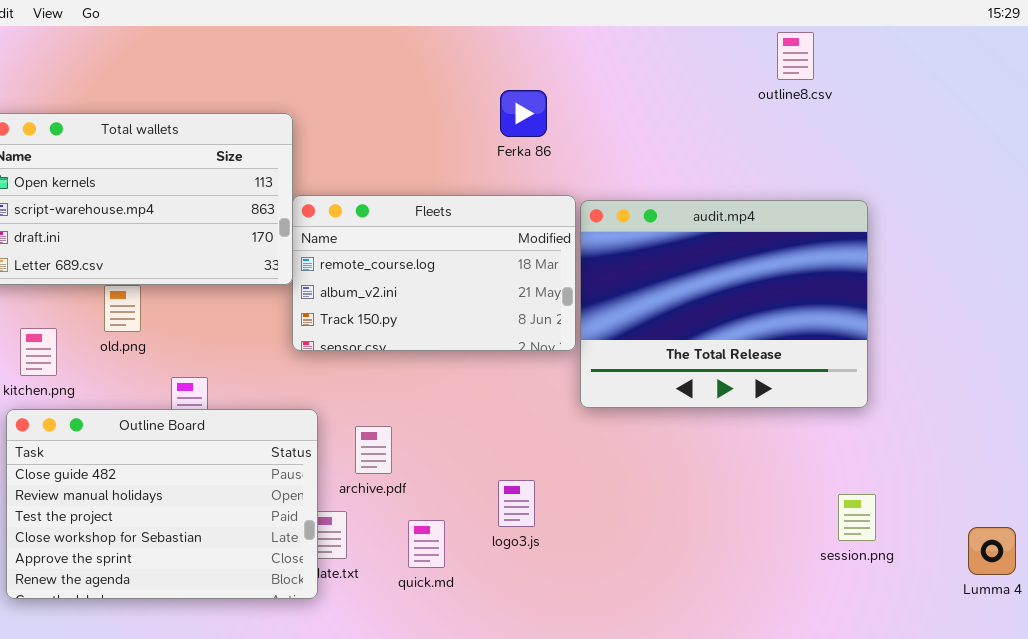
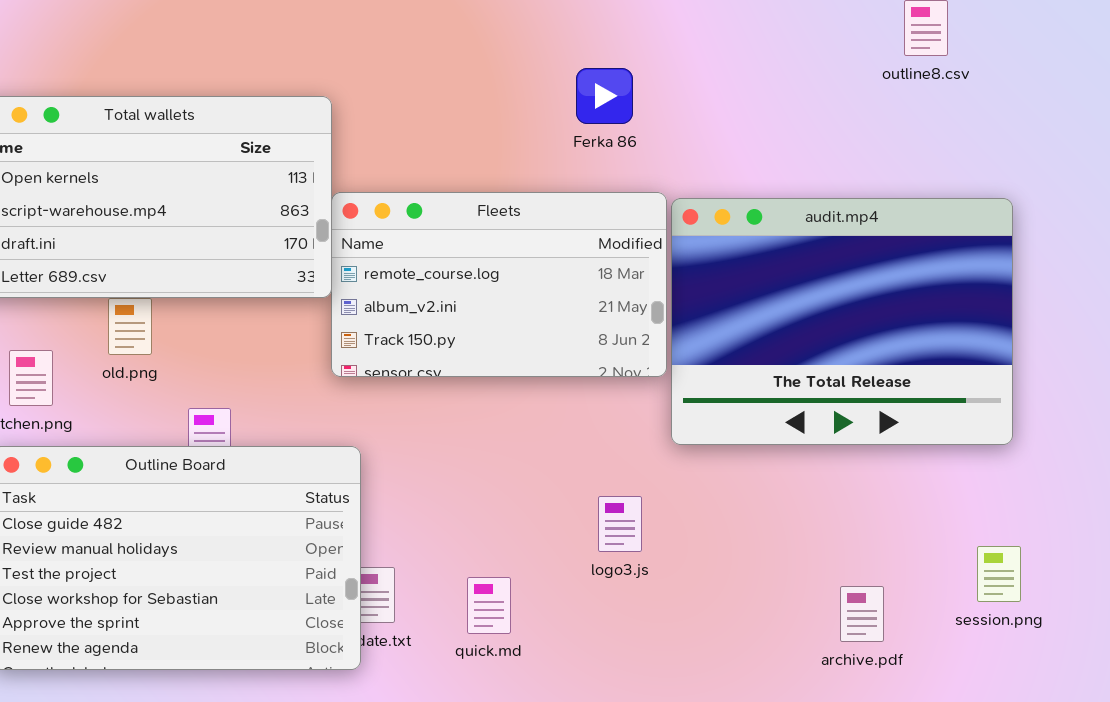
archive.pdf: [355,426,392,474] -> [840,586,884,642], moved
logo3.js: [498,480,535,527] -> [598,496,642,552], moved

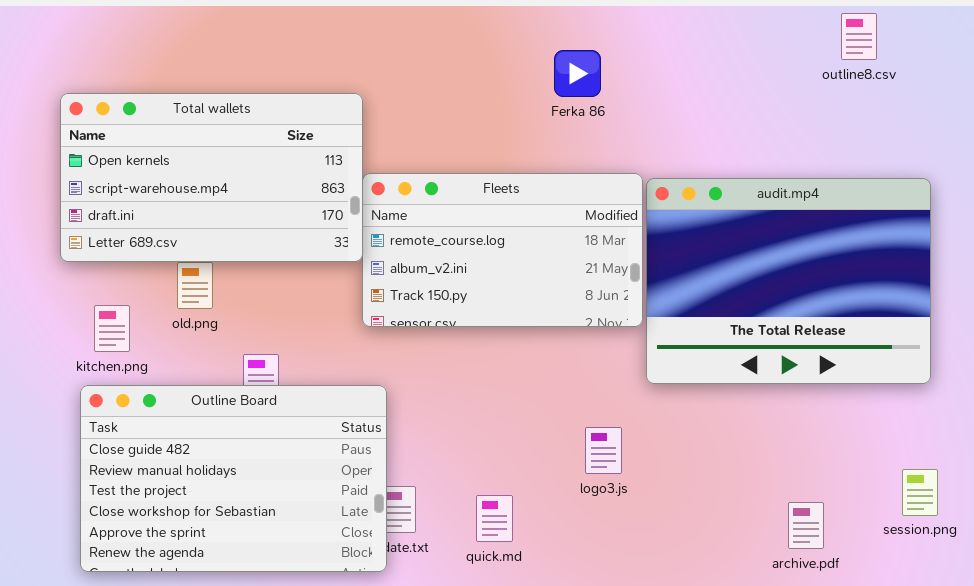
Ferka 86: [576,68,633,124] -> [554,50,601,97], moved

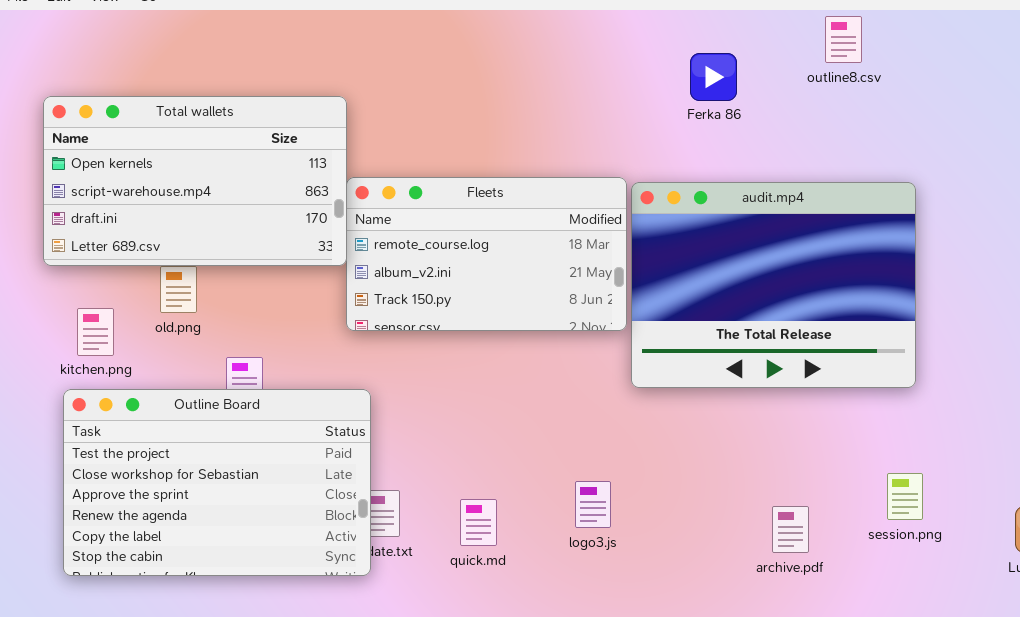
Ferka 86: [554,50,601,97] -> [690,53,737,101], moved
Outline Board: [80,385,387,572] -> [63,389,371,576], scrolled down 2 rows
logo3.js: [585,427,622,474] -> [575,481,611,528], moved

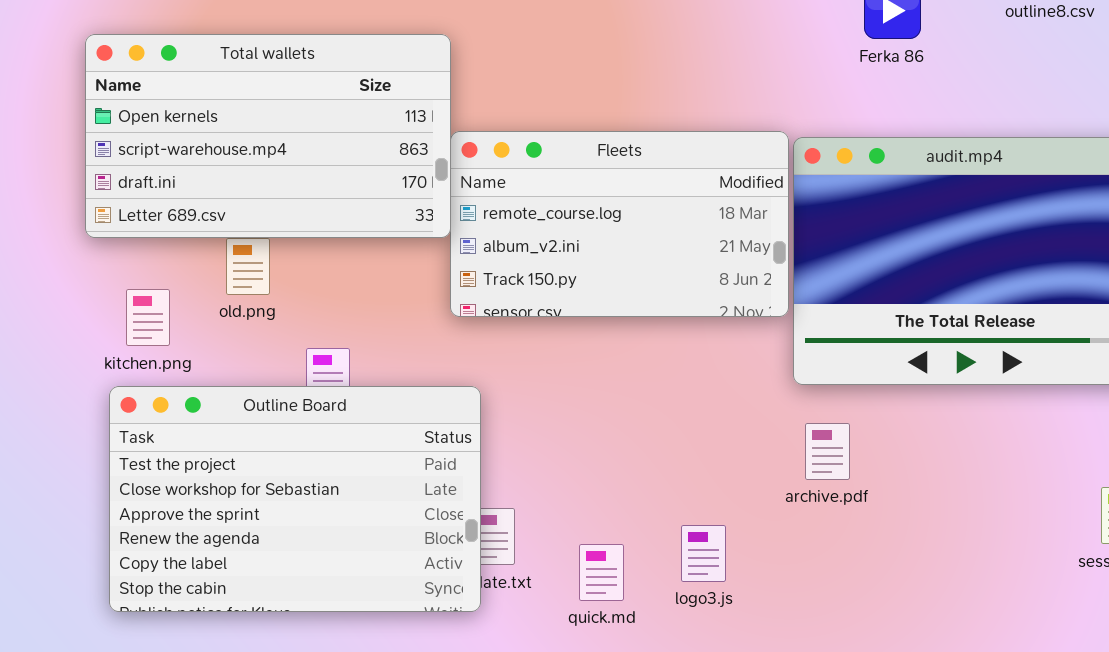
logo3.js: [575,481,611,528] -> [681,525,726,582], moved
quick.md: [460,499,497,546] -> [579,544,624,601], moved
archive.pdf: [772,506,809,553] -> [805,423,850,480], moved

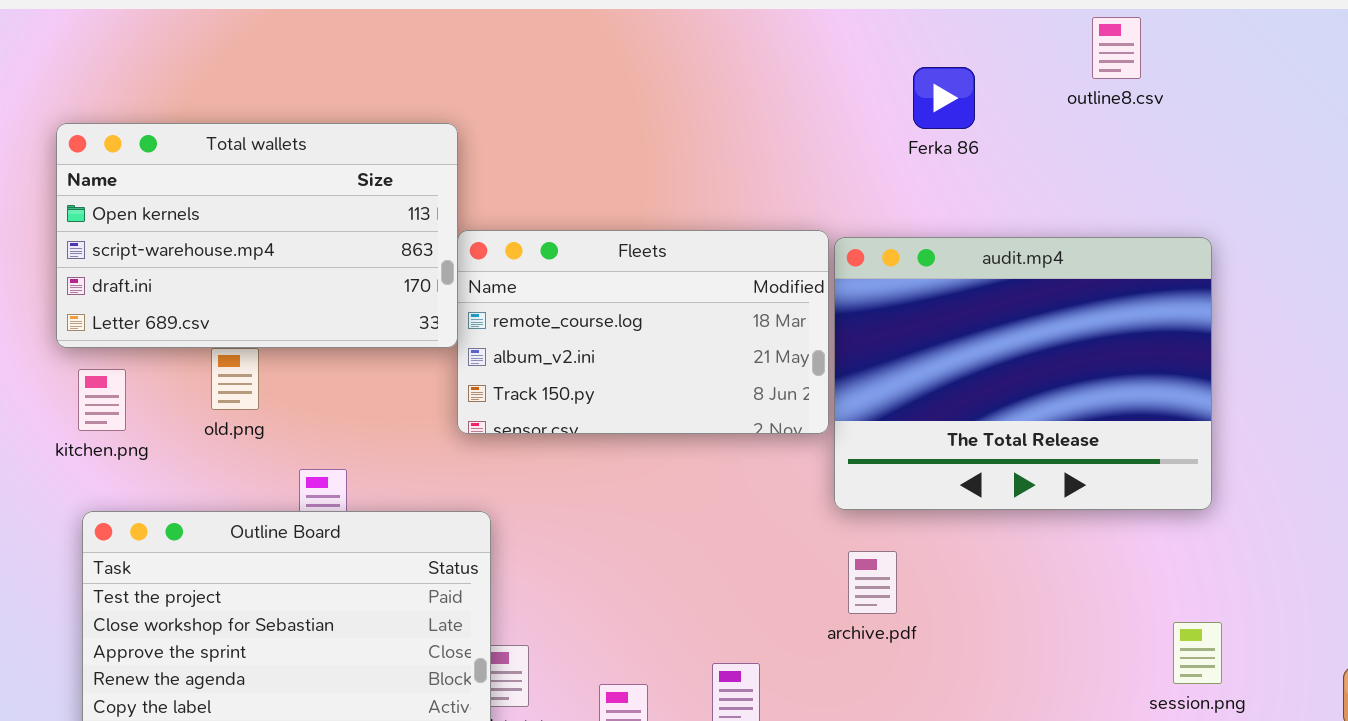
kitchen.png: [126,289,170,346] -> [78,369,126,431], moved

